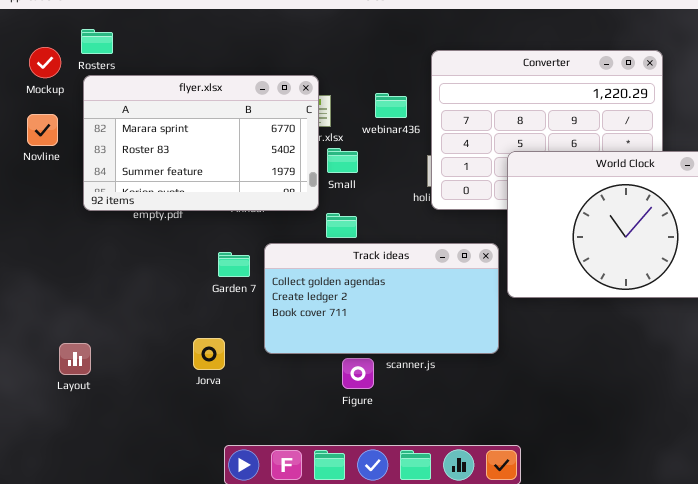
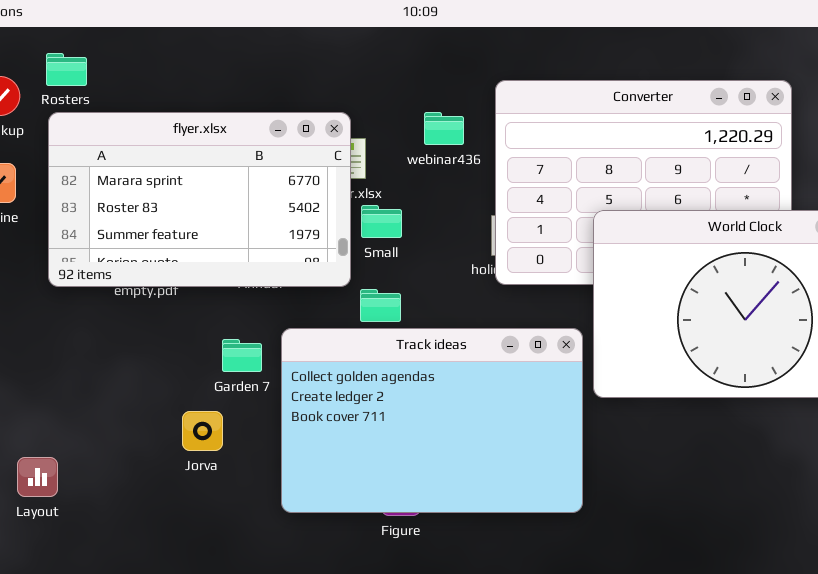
webinar436: [375,93,407,118] -> [424,112,464,145], moved
Track ideas: [264,243,499,354] -> [281,328,583,513], resized
Jorva: [193,338,225,370] -> [182,411,223,451], moved

